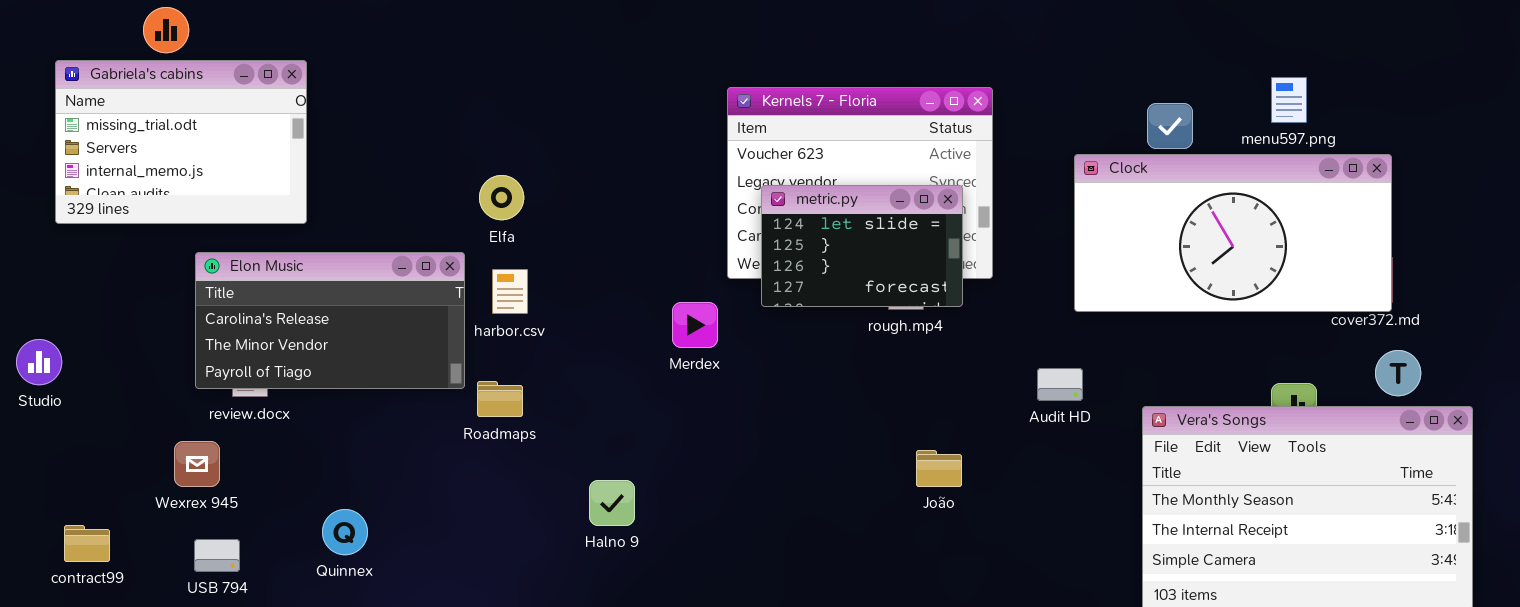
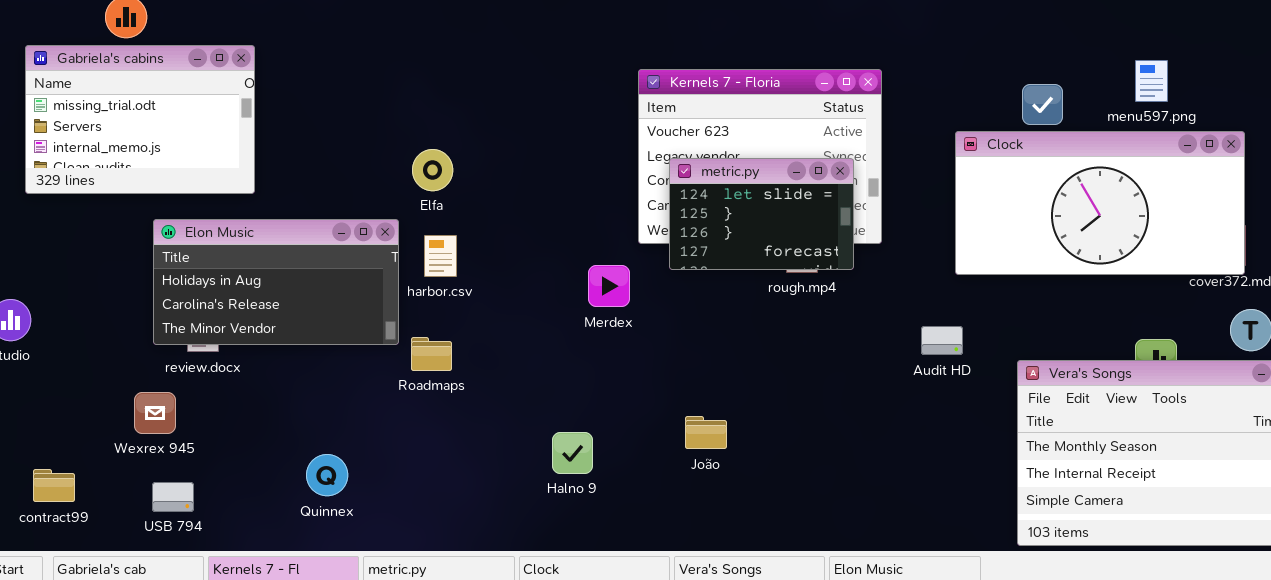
Elon Music: [195,252,465,389] -> [153,219,399,345], scrolled up 1 row
João: [916,450,962,487] -> [685,416,727,449], moved
Halno 9: [589,480,635,526] -> [552,432,593,474], moved
Quinnex: [322,509,368,555] -> [306,454,348,496], moved

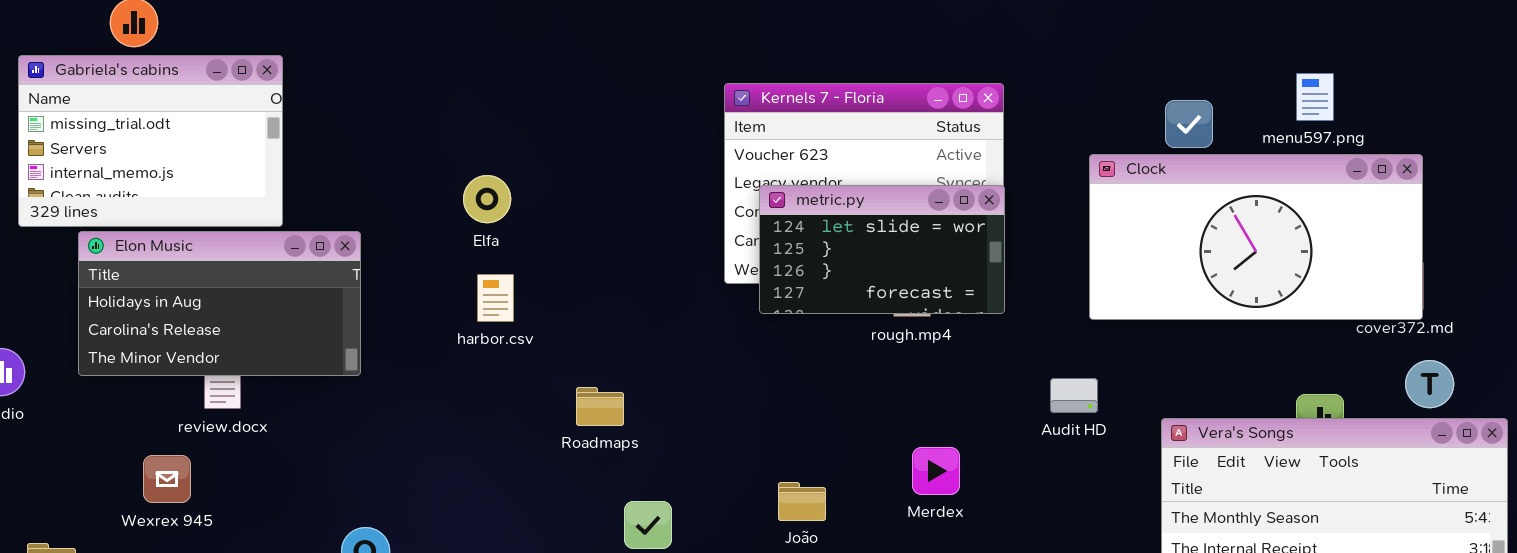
metric.py: [669,158,854,270] -> [759,185,1005,314], resized
Elon Music: [153,219,399,345] -> [78,231,361,376], moved
Merdex: [588,265,630,307] -> [912,447,960,495], moved
Roadmaps: [411,337,452,371] -> [576,387,624,426], moved

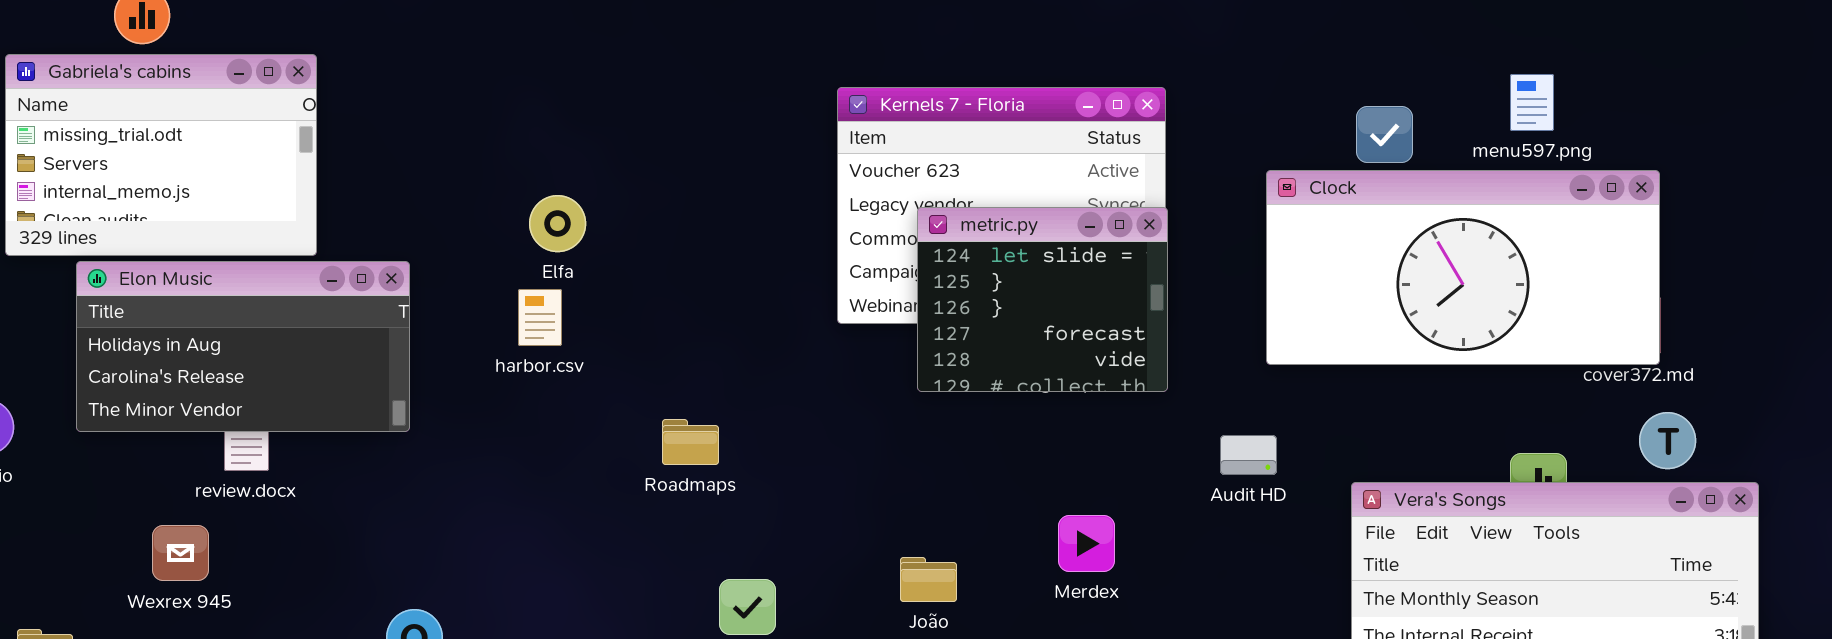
metric.py: [759,185,1005,314] -> [917,207,1168,392], resized
harbor.csv: [477,274,514,322] -> [518,289,562,346], moved
Roadmaps: [576,387,624,426] -> [662,419,719,465], moved

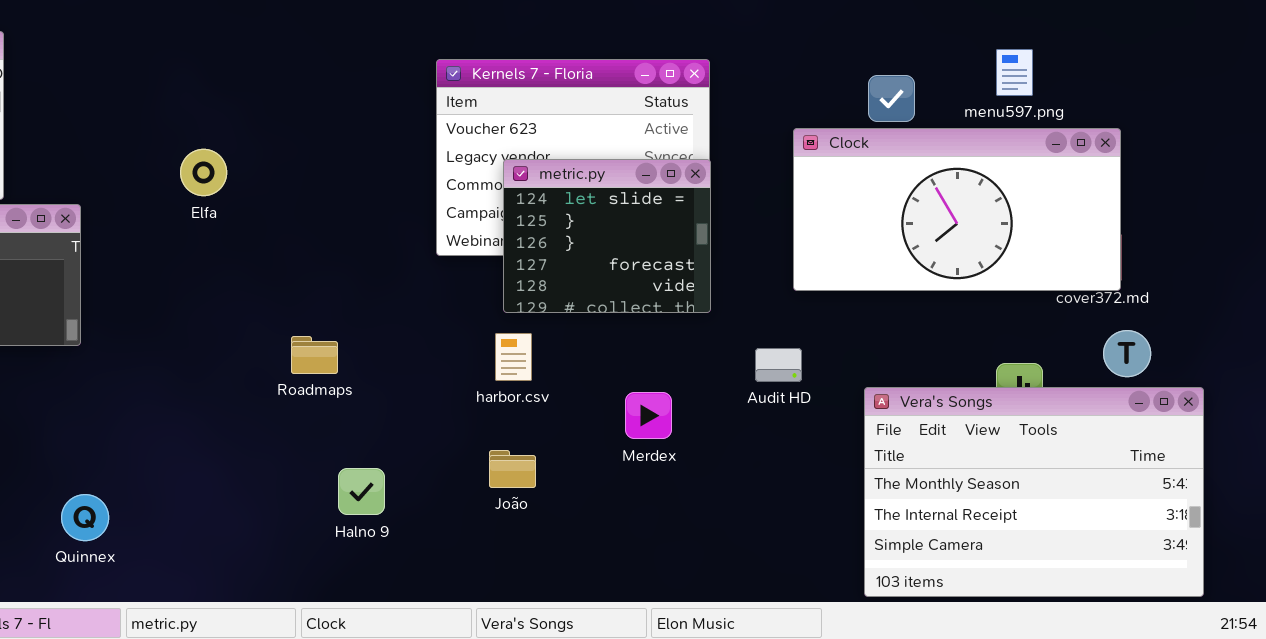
harbor.csv: [518,289,562,346] -> [495,333,532,381], moved
Merdex: [1058,515,1115,572] -> [625,392,672,439], moved

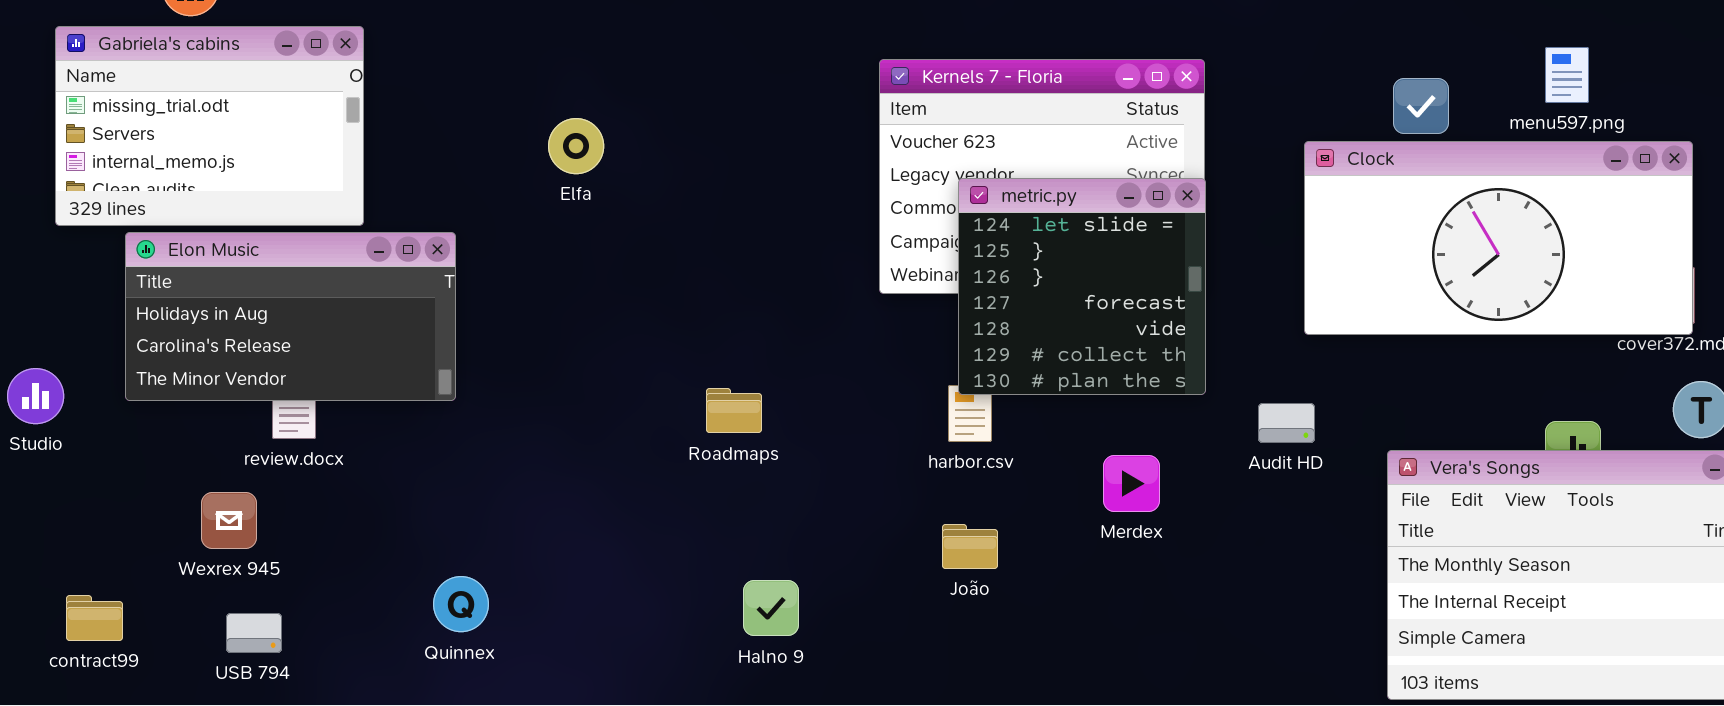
Elfa: [180,149,227,196] -> [548,118,604,174], moved
metric.py: [503,159,711,313] -> [958,178,1206,395], resized
Halno 9: [338,468,385,515] -> [743,580,799,636], moved

